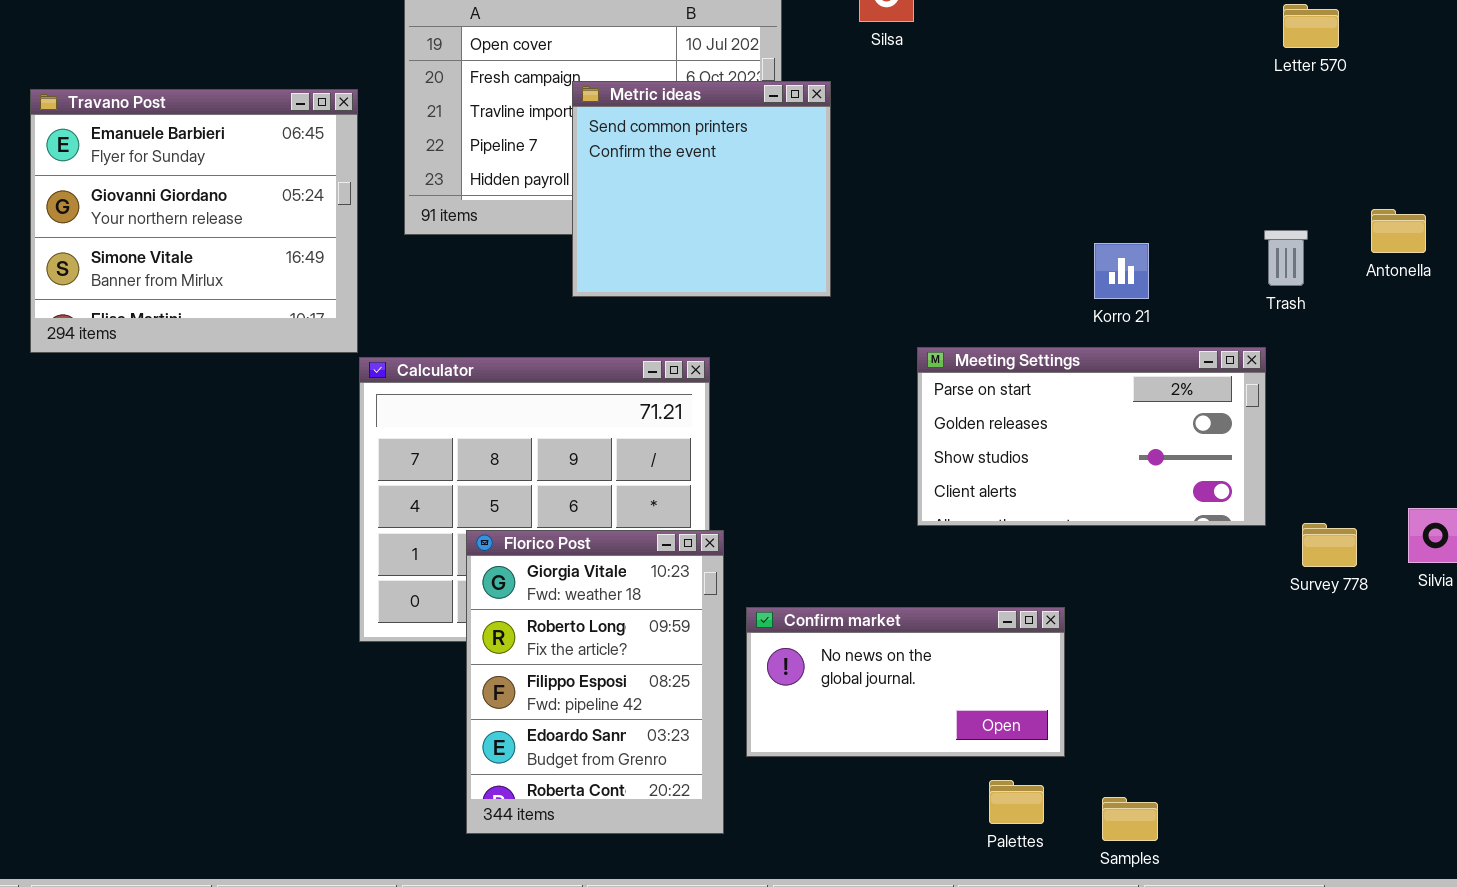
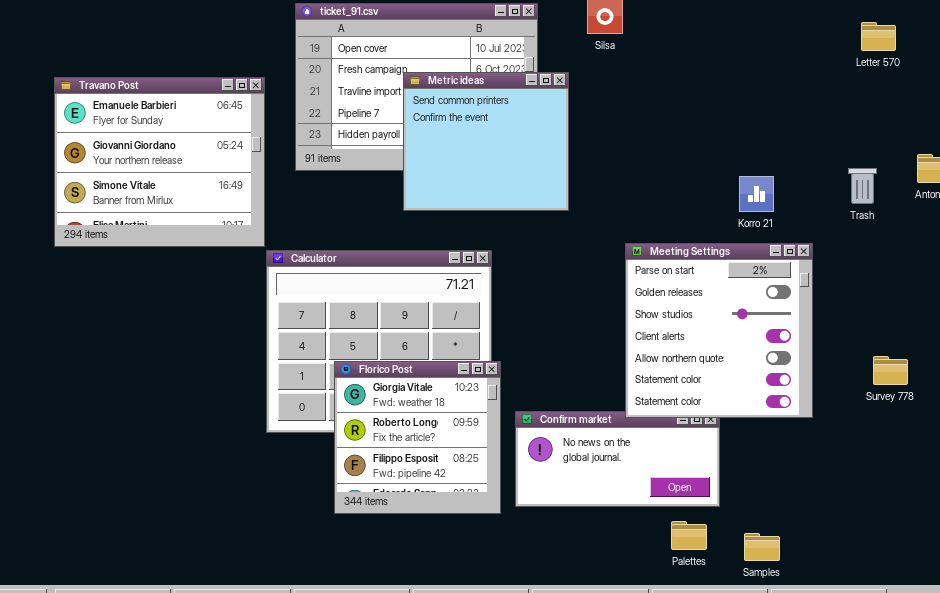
Meeting Settings: [917,347,1266,526] -> [625,243,813,418], resized
Florico Post: [466,530,724,834] -> [334,361,501,514], resized

